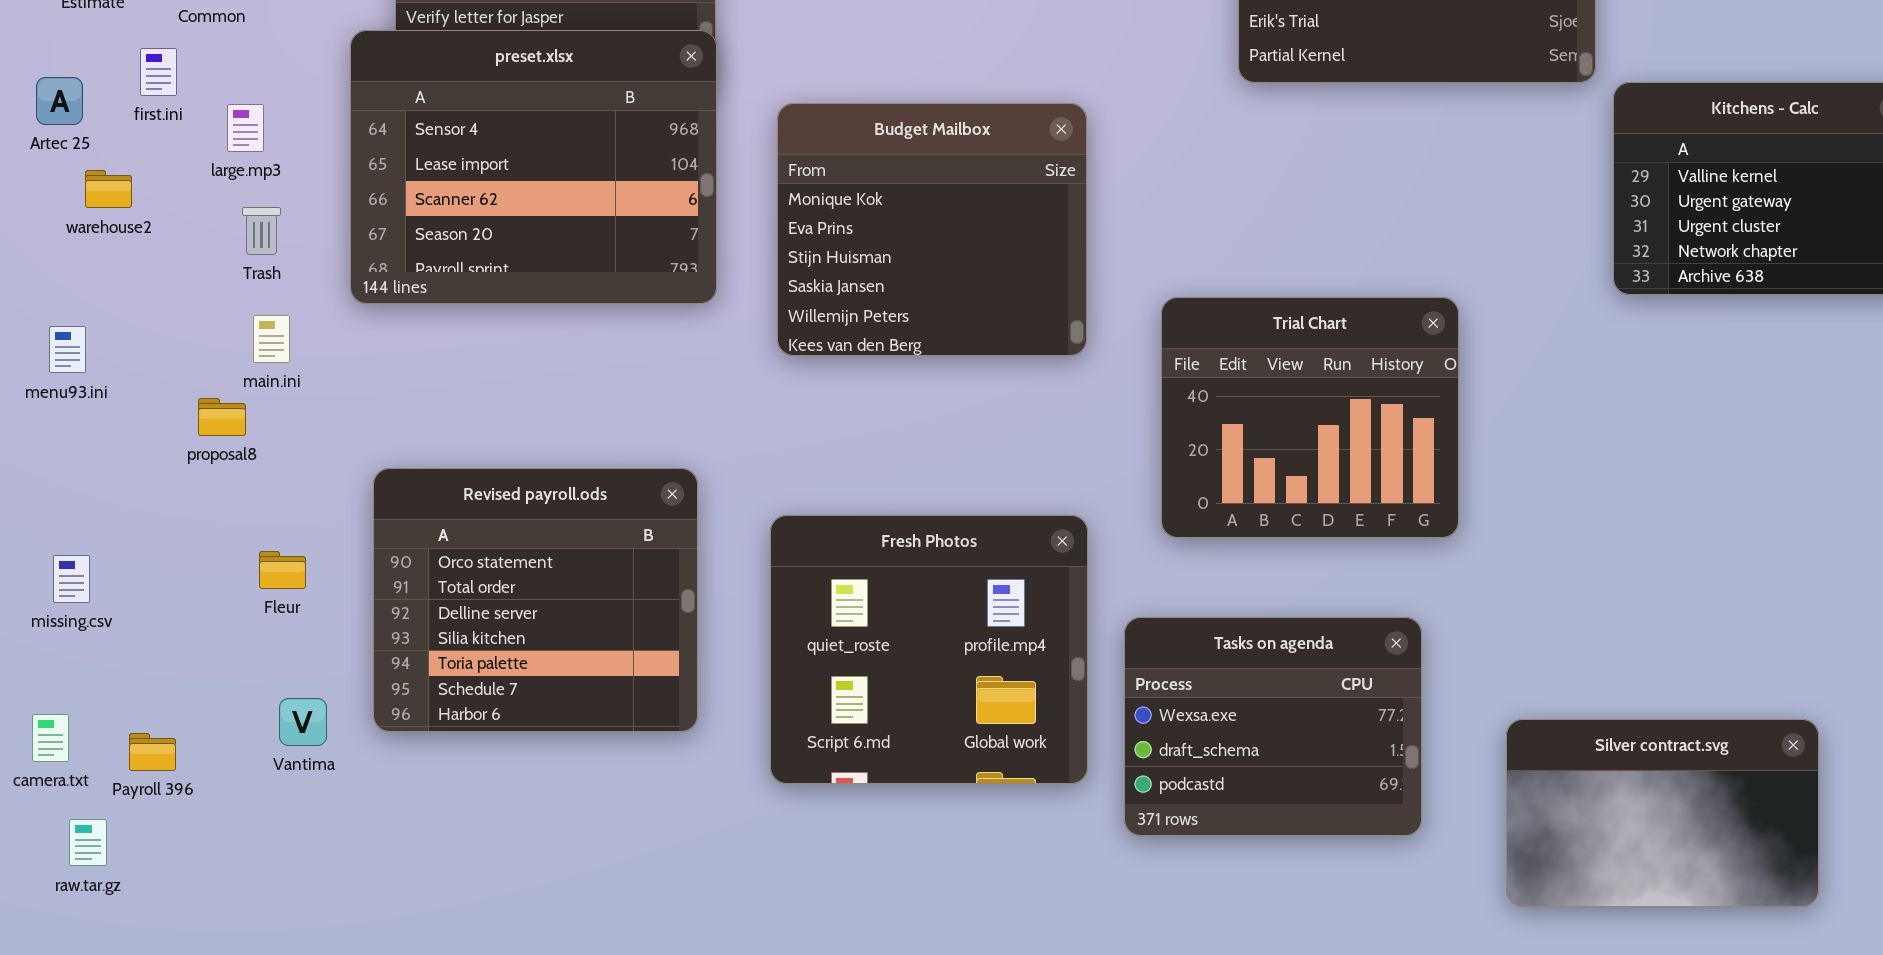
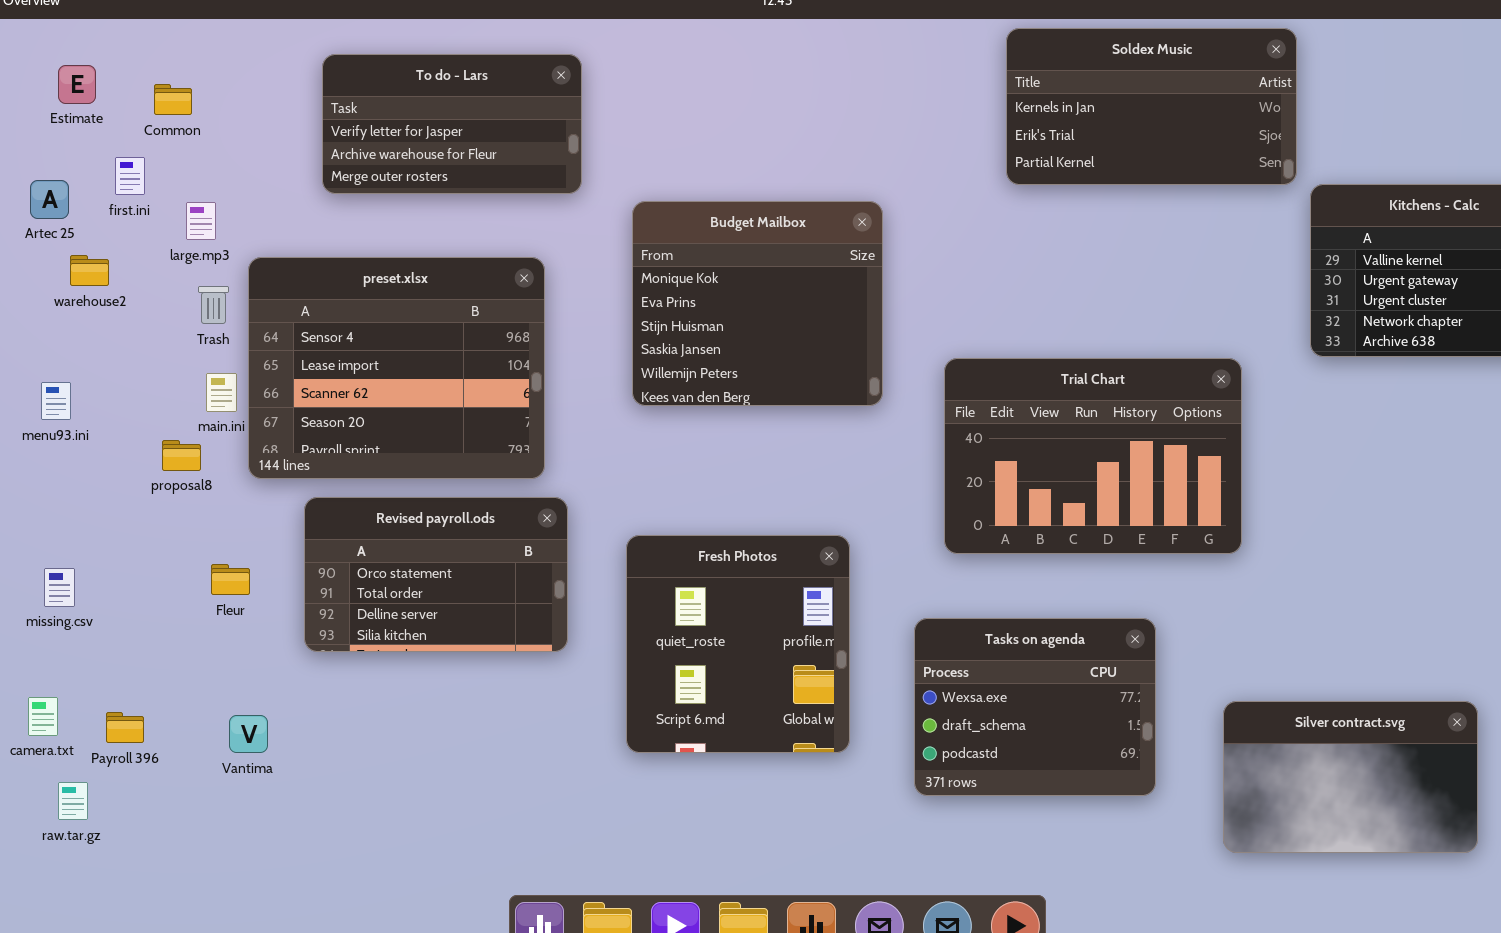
preset.xlsx: [350,30,717,304] -> [248,257,545,479], moved
Trial Chart: [1161,297,1459,538] -> [944,358,1242,554], resized
Revised payroll.ods: [373,468,698,732] -> [304,497,568,652], resized
Fresh Photos: [770,515,1088,784] -> [626,535,850,753], resized
Vantima: [279,698,327,746] -> [229,715,268,753], moved

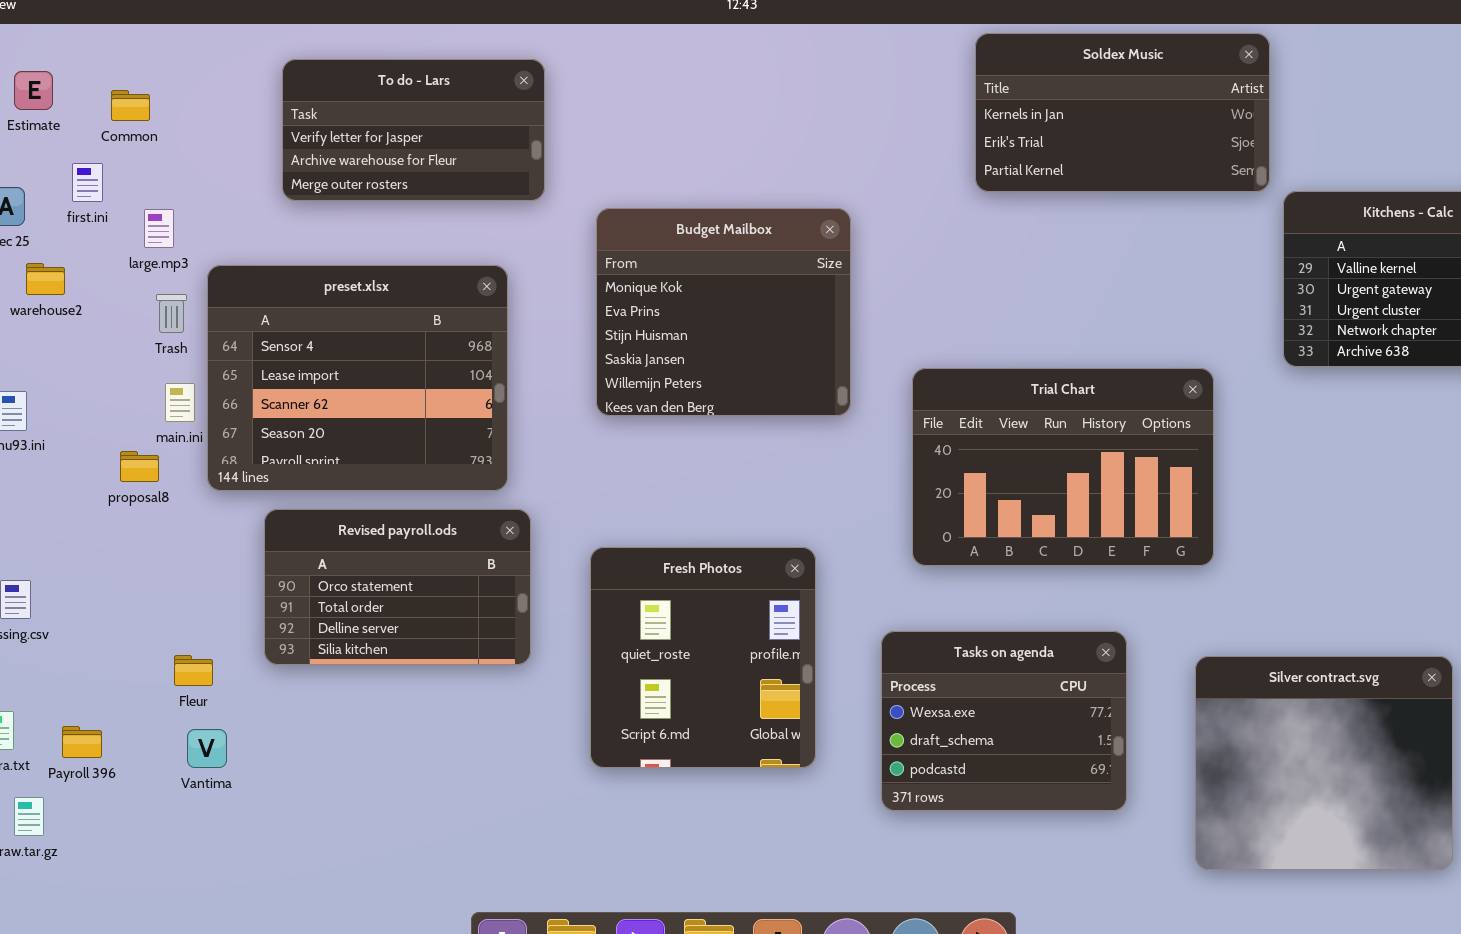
Fleur: [211,564,250,595] -> [174,655,213,686], moved
Silver contract.svg: [1223,701,1478,853] -> [1195,656,1453,870], resized

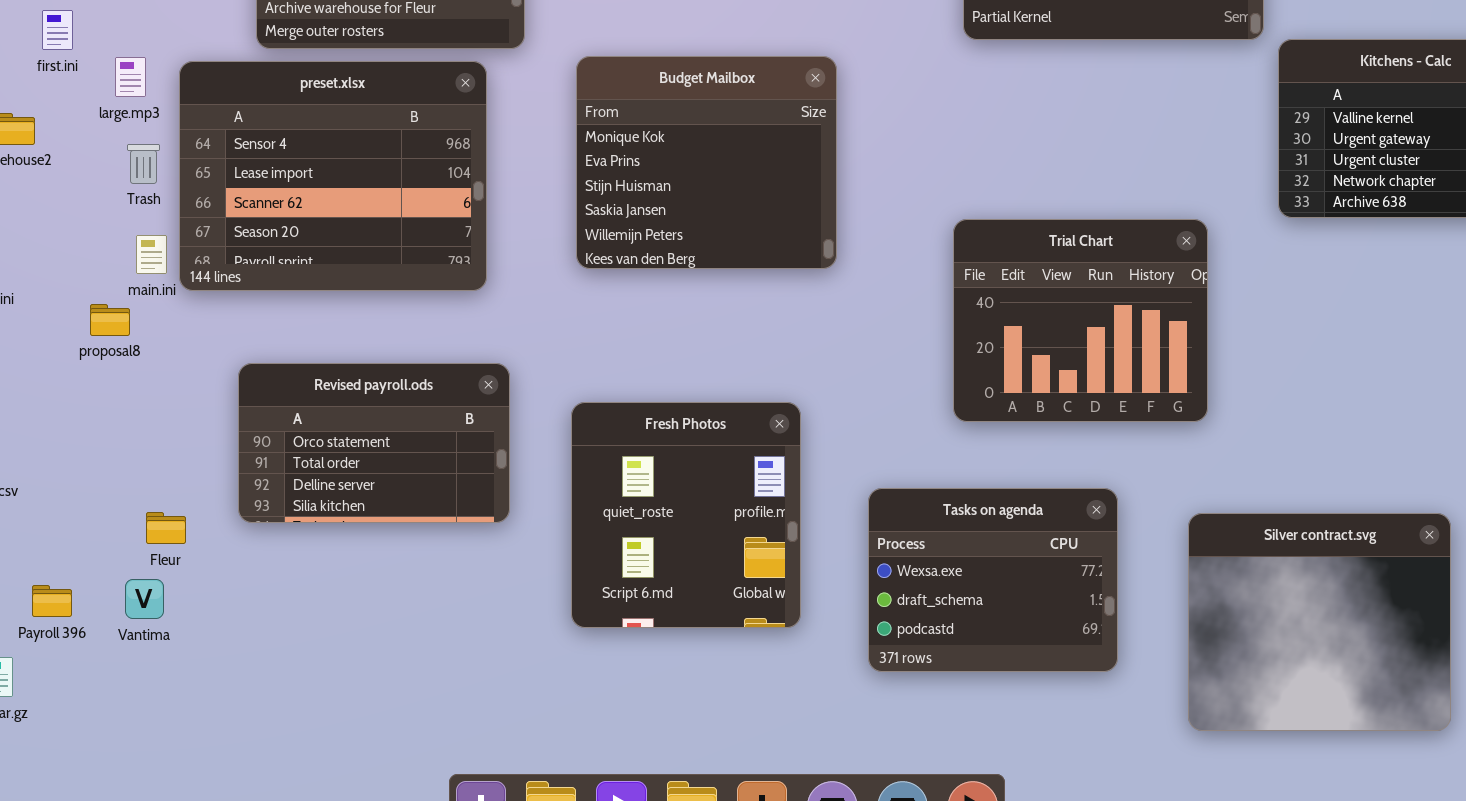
preset.xlsx: [207,265,508,491] -> [179,61,487,291], moved
Trial Chart: [912,368,1214,566] -> [953,219,1208,422], resized
Vantima: [187,729,227,768] -> [125,579,164,619], moved

